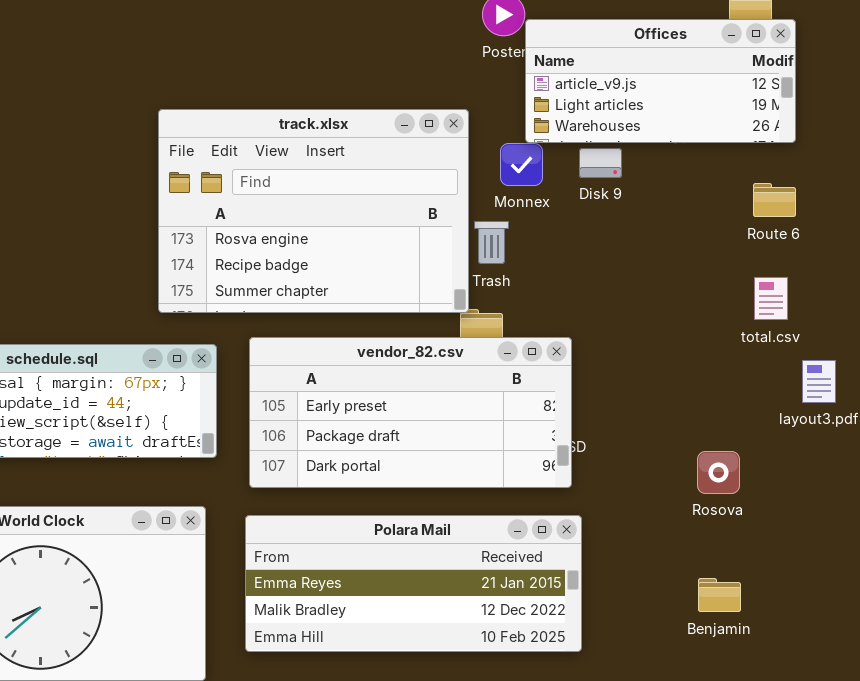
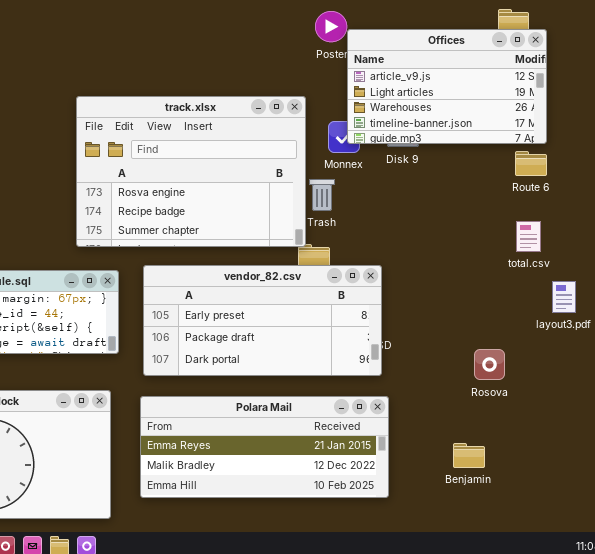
Offices: [525,19,796,143] -> [347,29,547,144], resized
Benjamin: [698,578,741,612] -> [453,443,485,468], moved

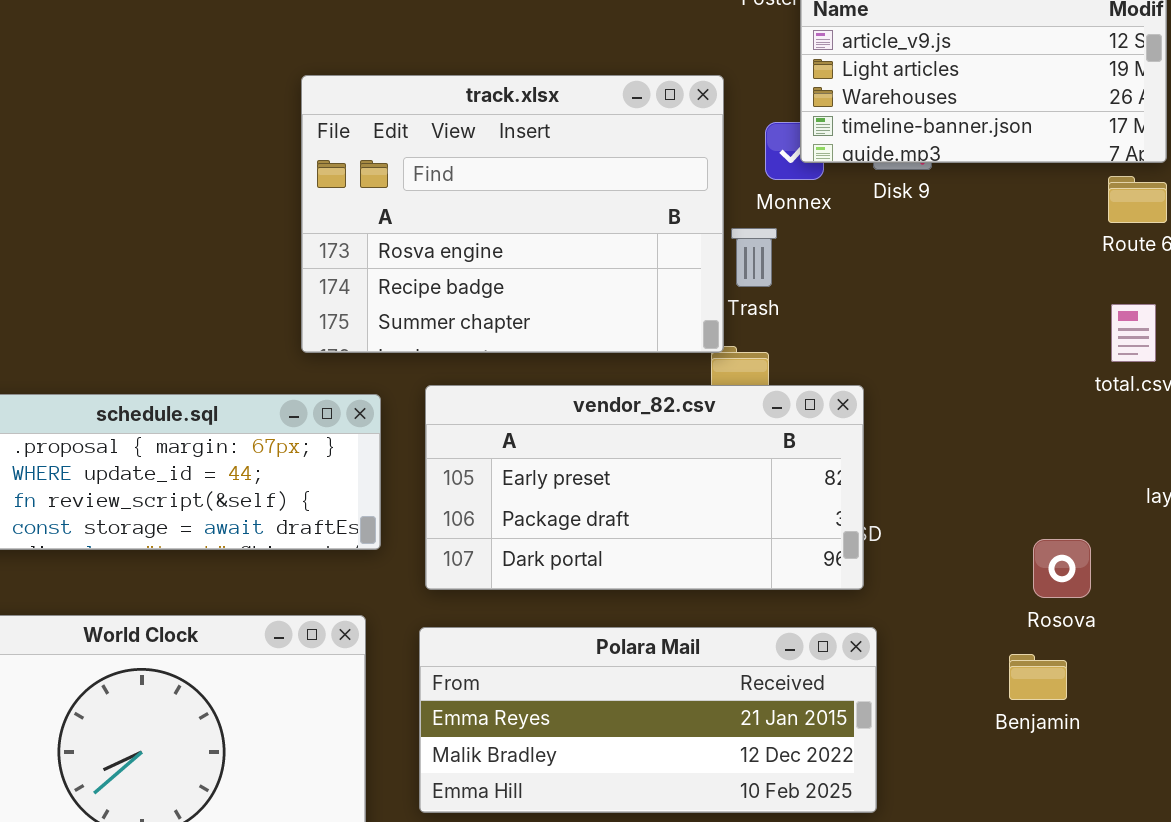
Benjamin: [453,443,485,468] -> [1009,654,1067,700], moved

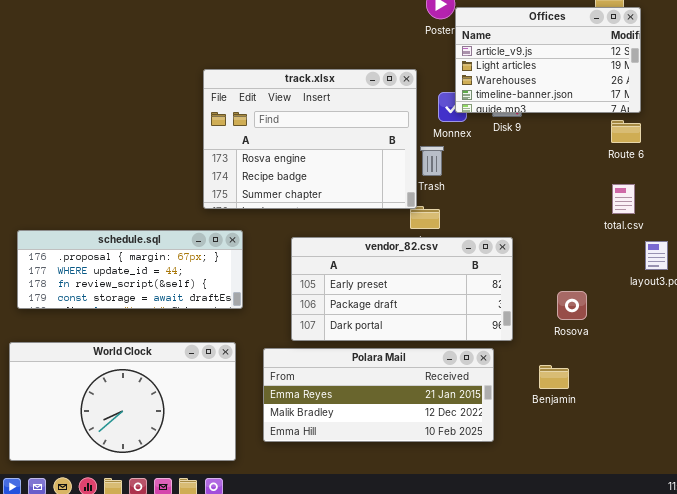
vendor_82.csv: [425,385,864,590] -> [291,237,513,341], moved
Rosova: [1033,539,1091,598] -> [557,291,587,320], moved
Benjamin: [1009,654,1067,700] -> [539,365,569,389], moved

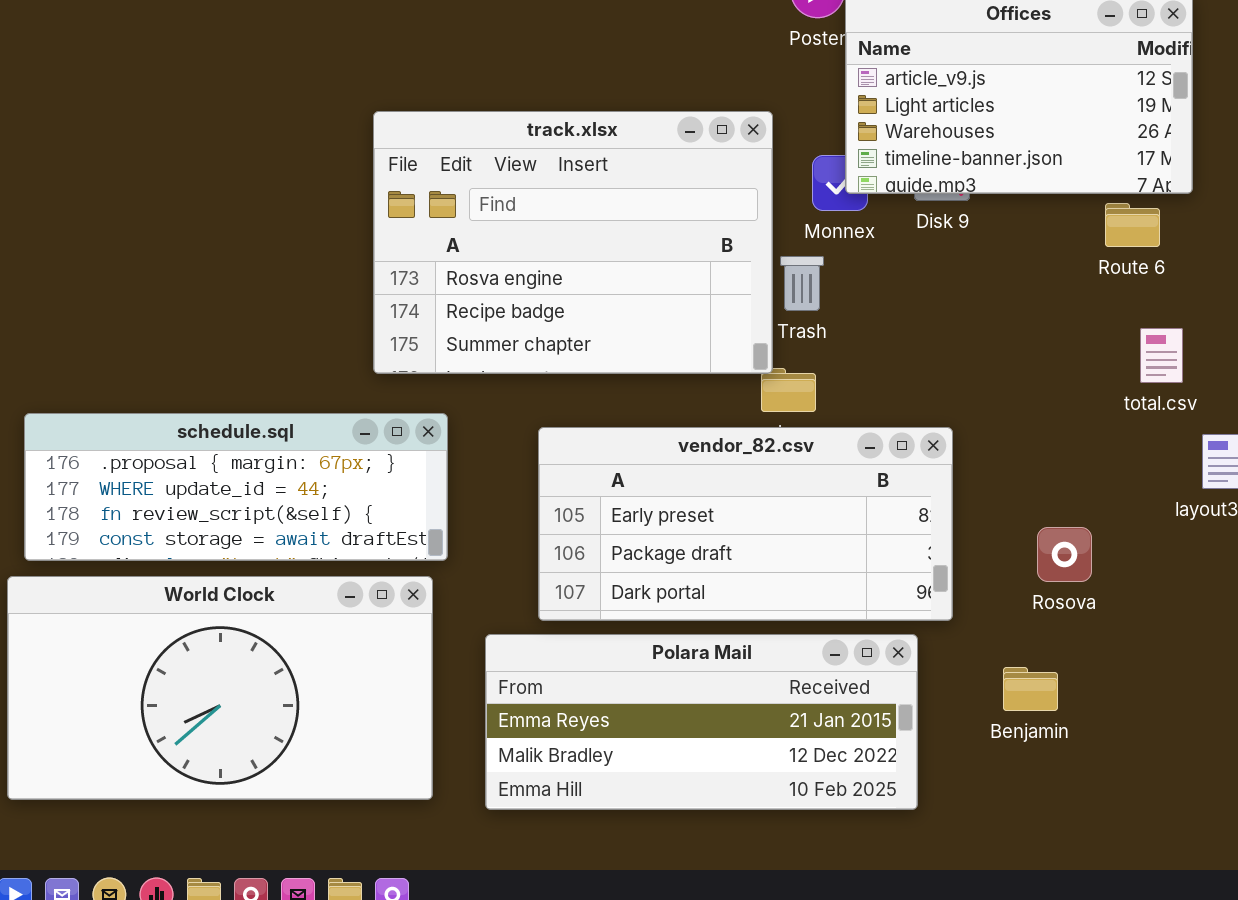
Route 6: [611,120,641,143] -> [1105,203,1160,247], moved
World Clock: [9,342,236,461] -> [7,576,433,800], moved

